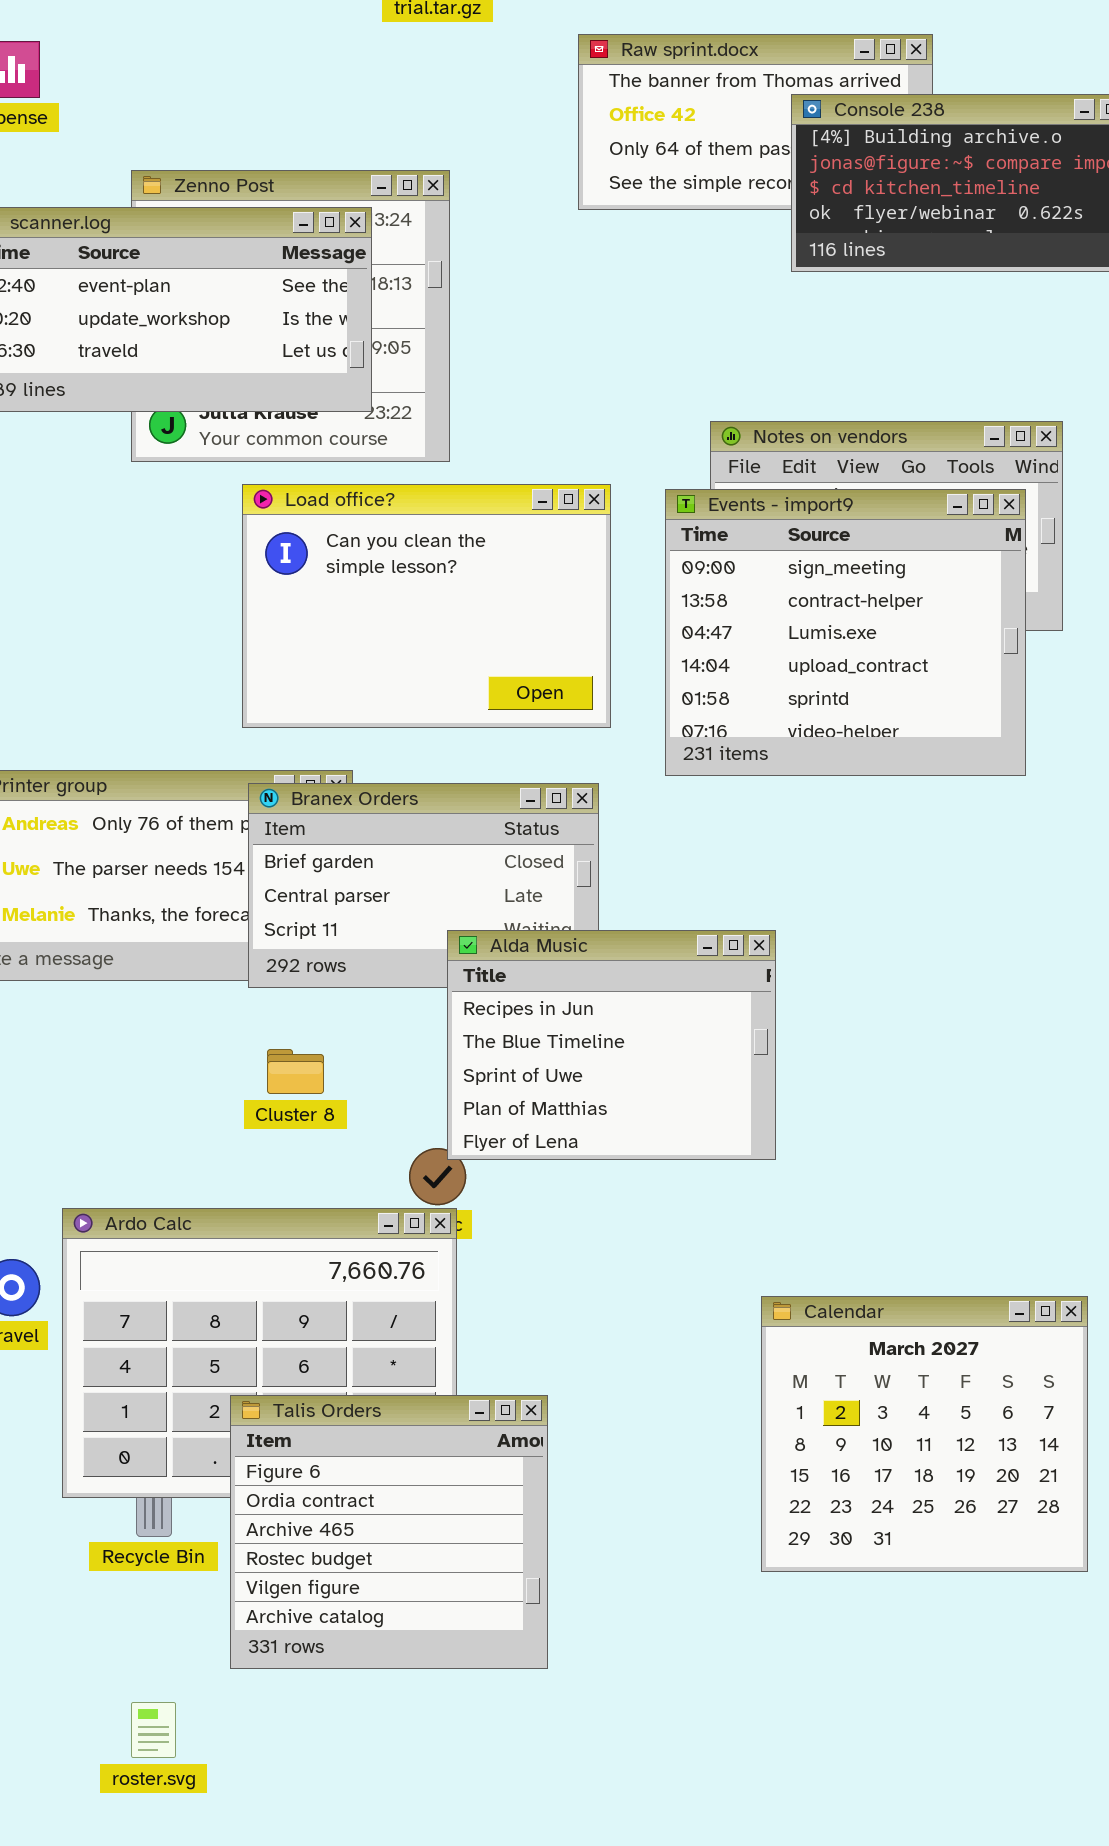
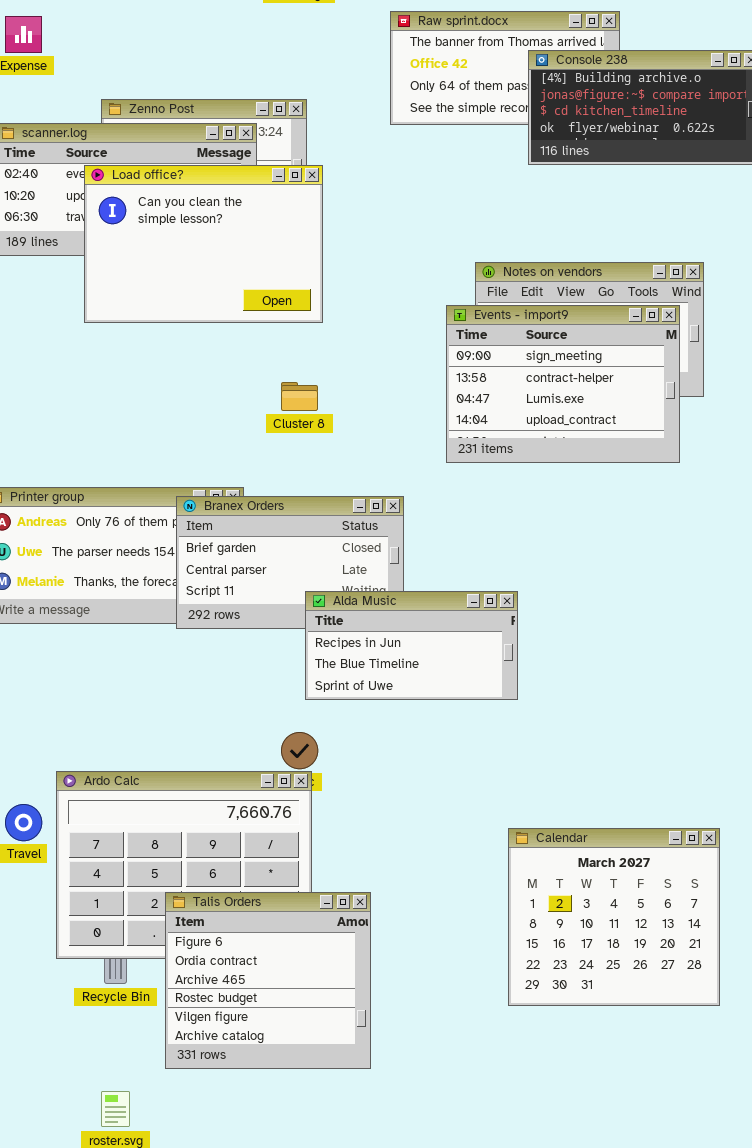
Load office?: [242,484,611,728] -> [84,165,323,323], moved
Events - import9: [665,489,1026,776] -> [446,305,680,463], resized
Alda Music: [447,930,776,1160] -> [305,591,518,700], resized
Cluster 8: [267,1049,324,1094] -> [281,382,318,411], moved

